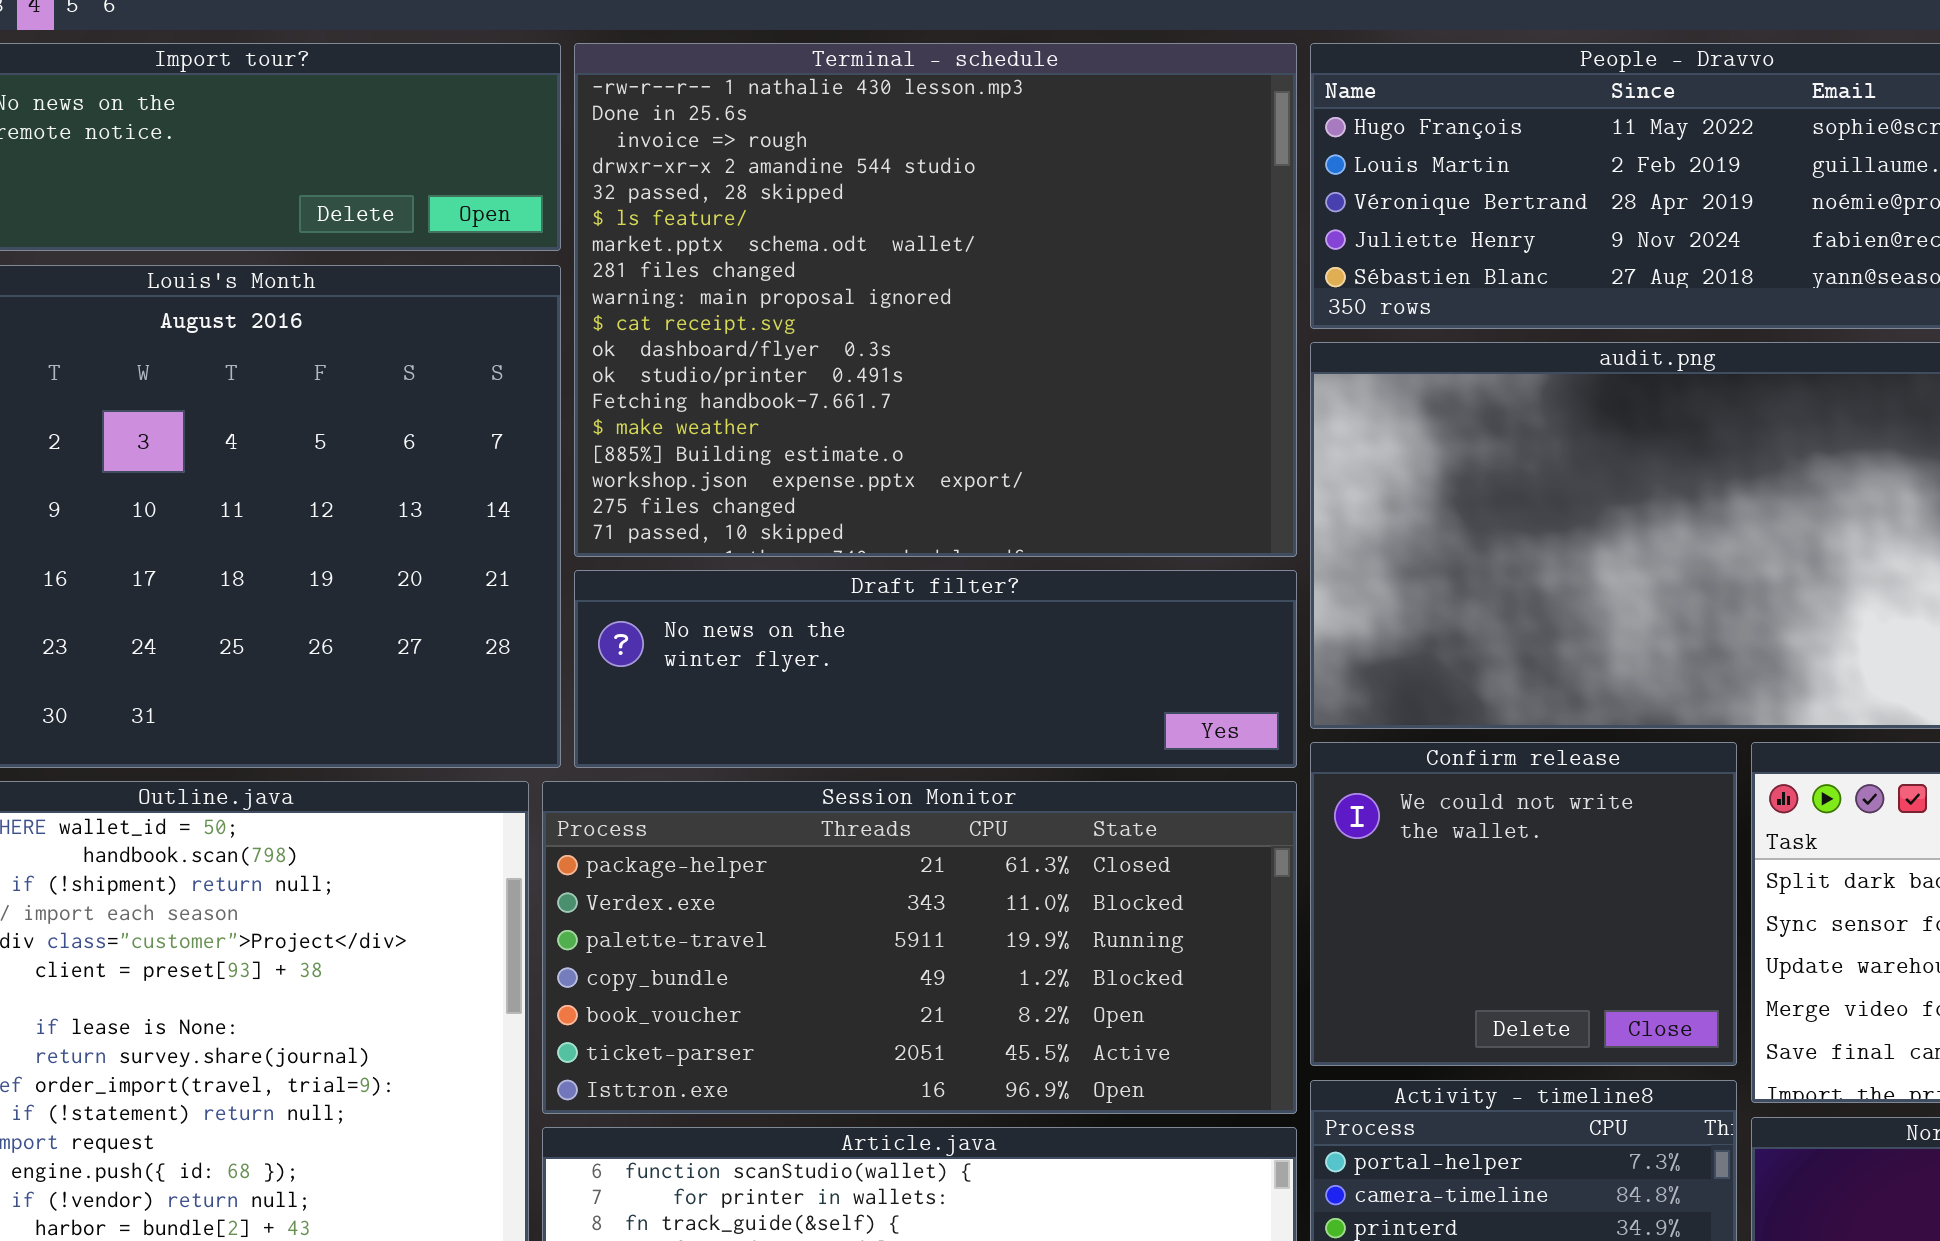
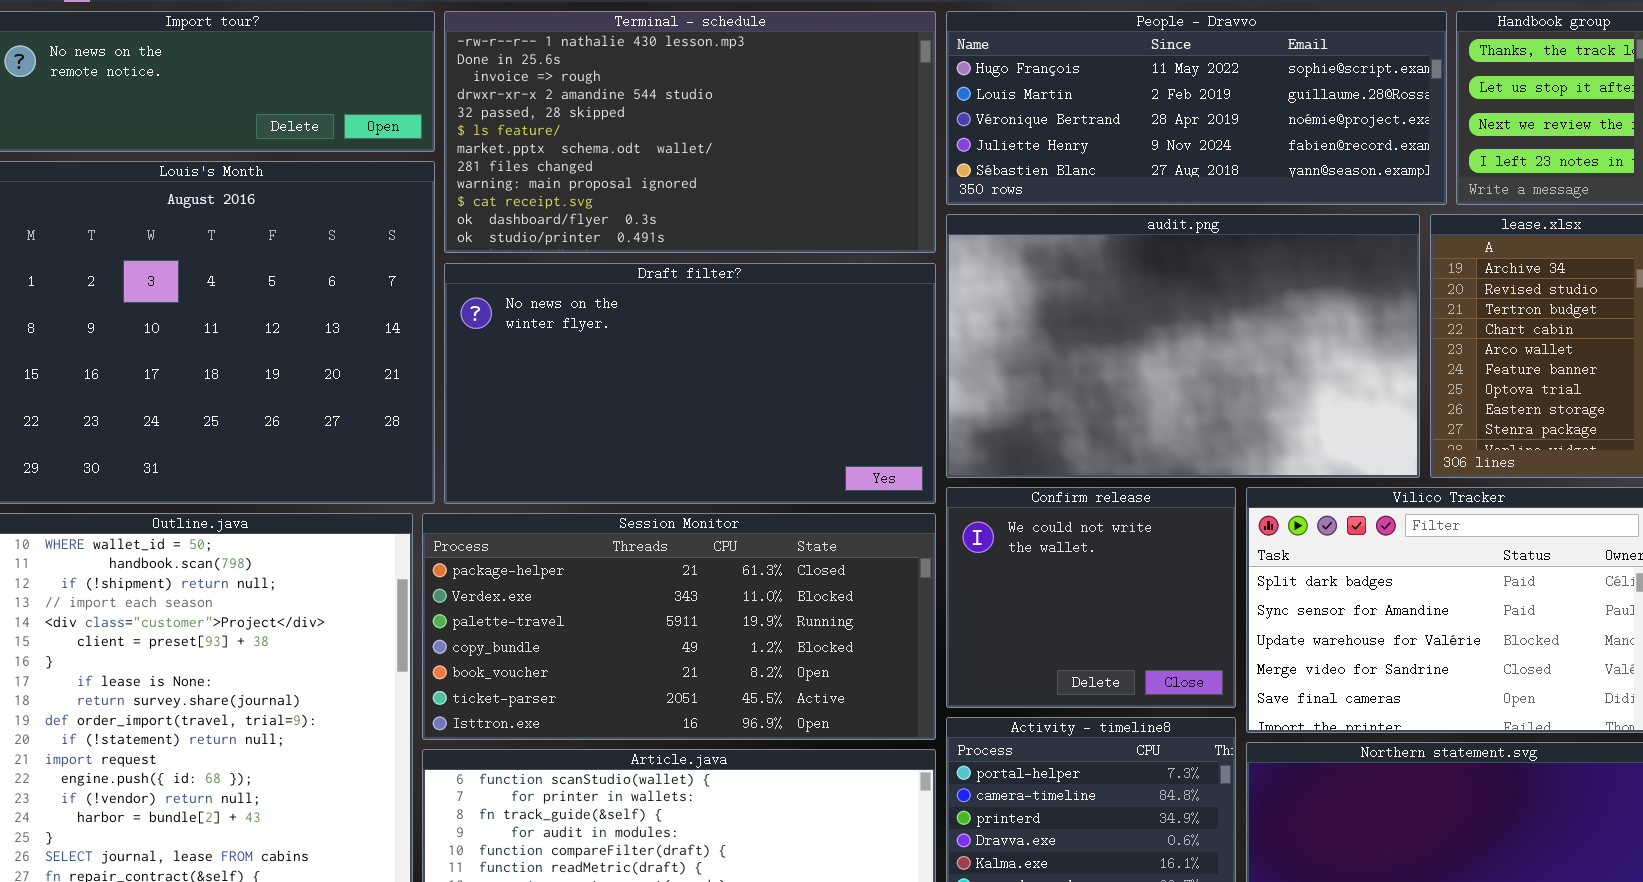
Terminal - schedule: [574,43,1297,557] -> [444,11,936,253], resized
Draft filter?: [574,570,1297,768] -> [444,263,936,504], resized

